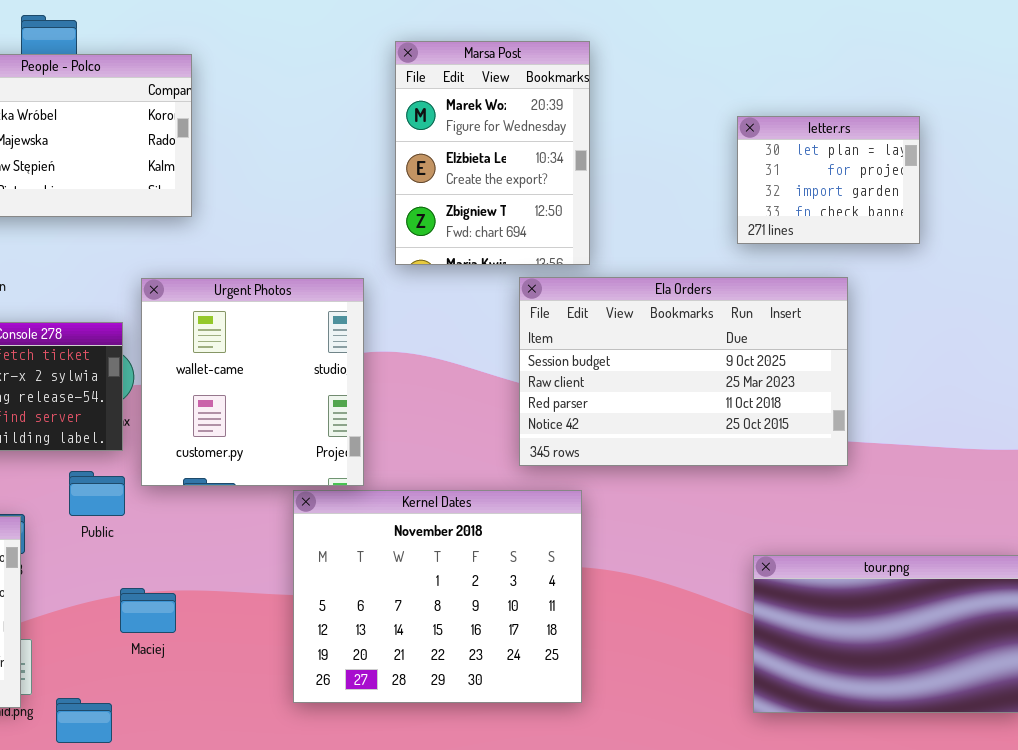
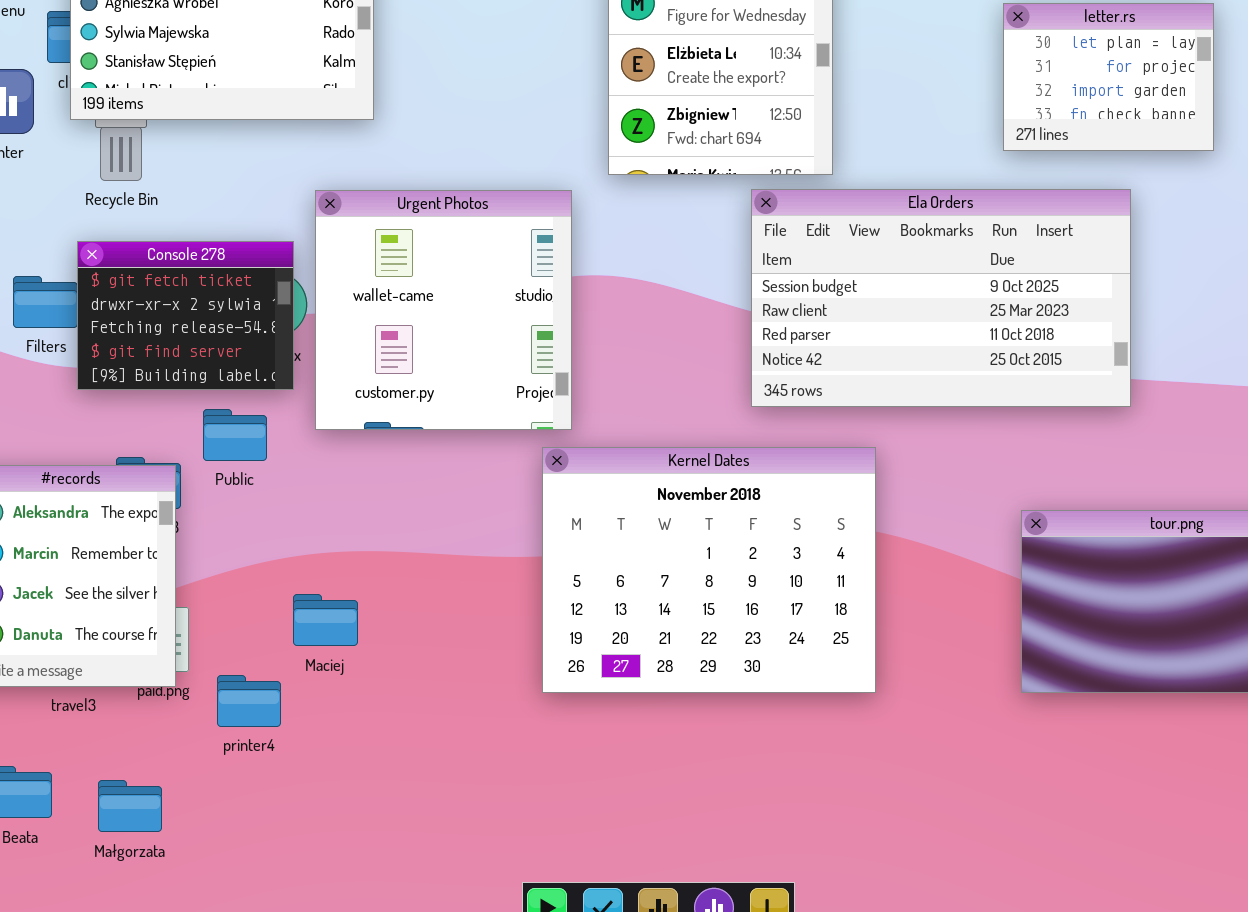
Public: [69,471,125,516] -> [203,409,267,461], moved
Kernel Dates: [293,490,582,703] -> [542,447,876,693], moved
Maciej: [120,588,176,633] -> [293,594,358,646], moved

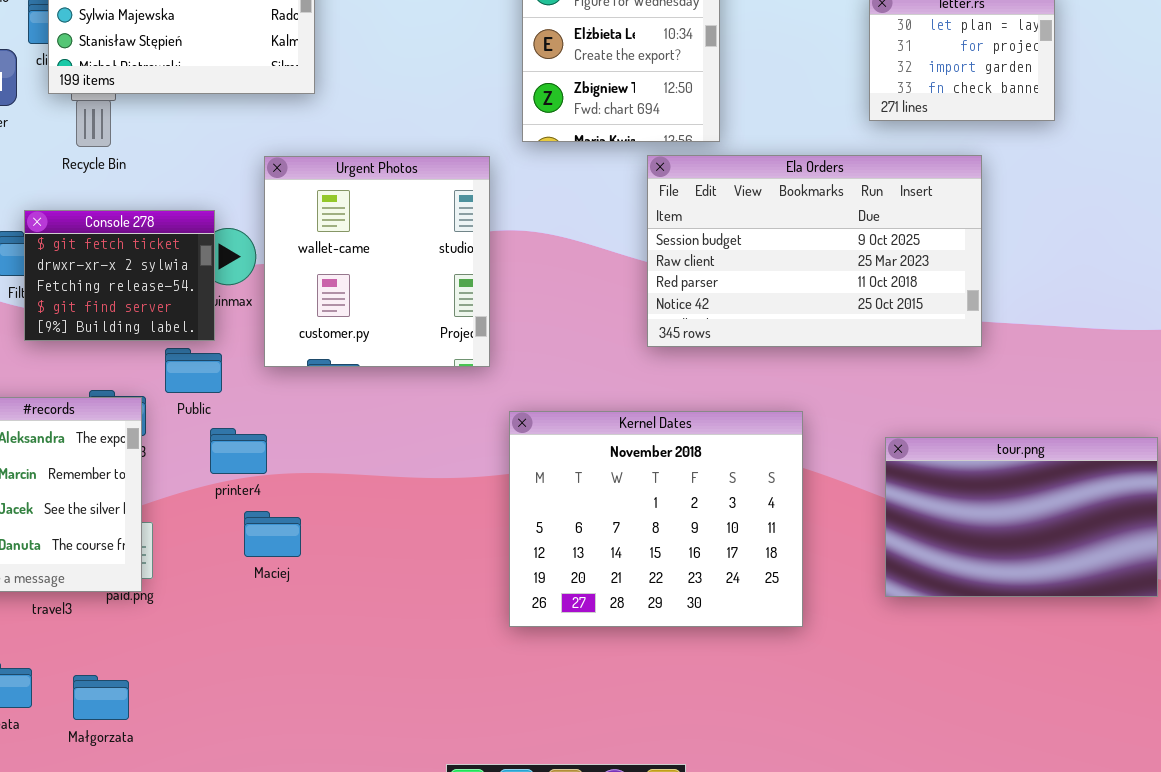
Console 278: [77,241,294,390] -> [24,210,215,341], moved
Kernel Dates: [542,447,876,693] -> [509,411,803,627], moved
printer4: [217,675,281,727] -> [210,428,267,474], moved

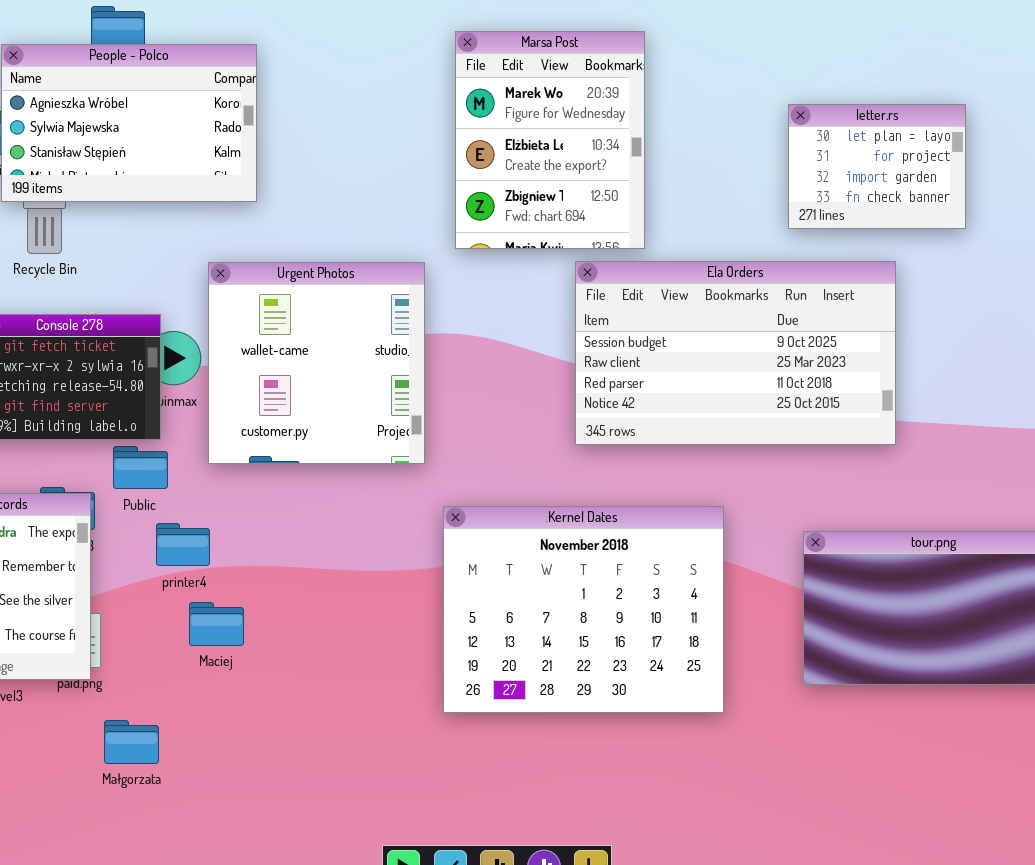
Małgorzata: [73,675,129,720] -> [104,720,159,764], moved

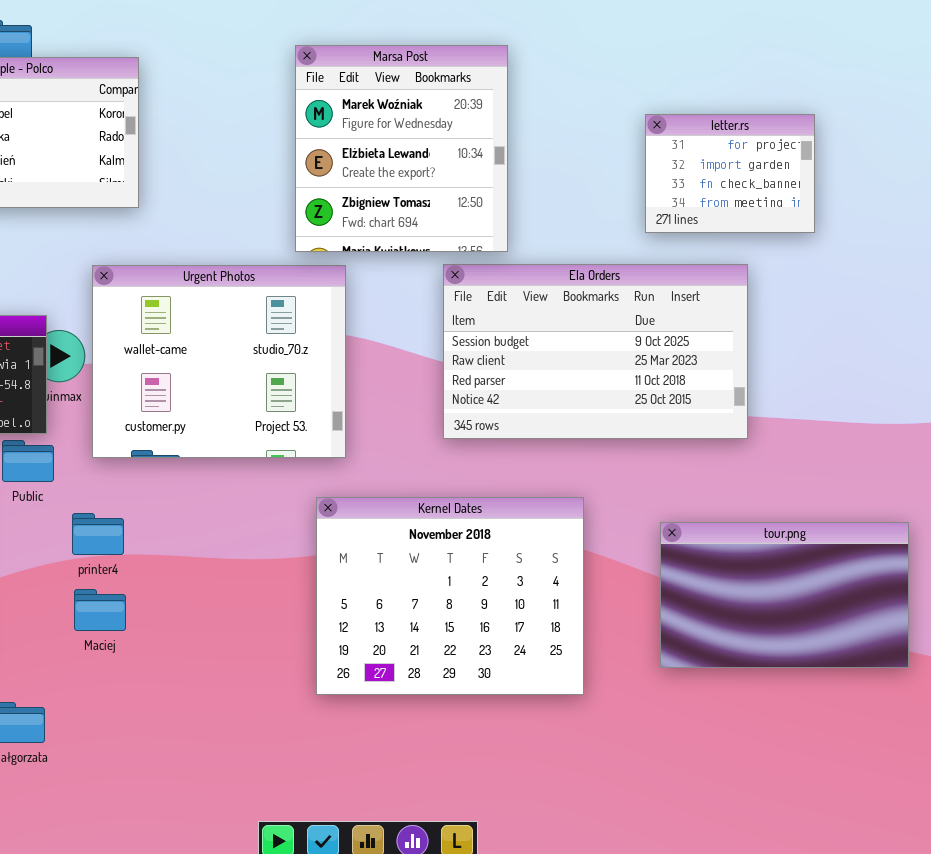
Marsa Post: [455,31,645,249] -> [295,45,508,252], resized
letter.rs: [788,104,966,229] -> [645,114,815,233], scrolled down 1 row
Urgent Photos: [208,262,425,464] -> [92,265,346,458], resized
printer4: [156,523,210,566] -> [72,513,124,555], moved

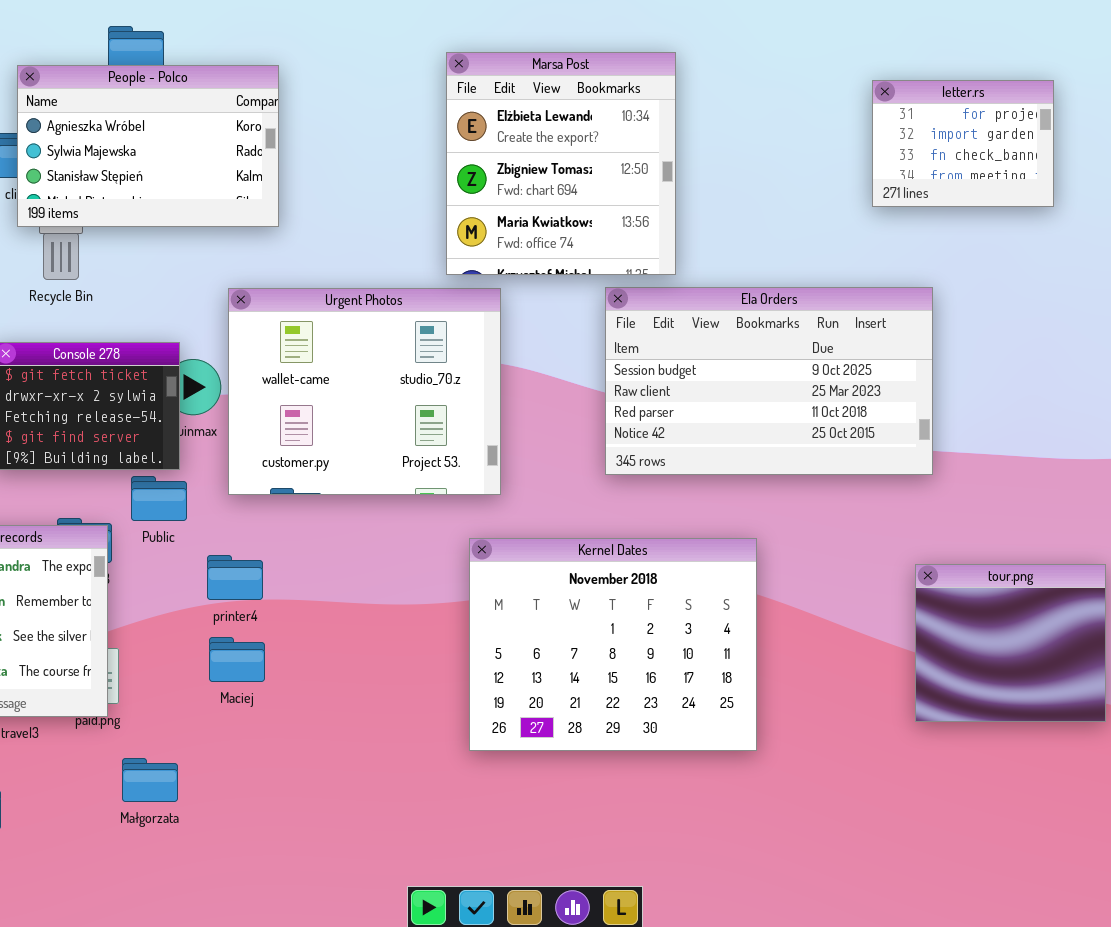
Marsa Post: [295,45,508,252] -> [446,52,676,275], scrolled down 1 row
letter.rs: [645,114,815,233] -> [872,80,1054,207], moved
tour.png: [660,522,909,668] -> [915,564,1106,722], resized

